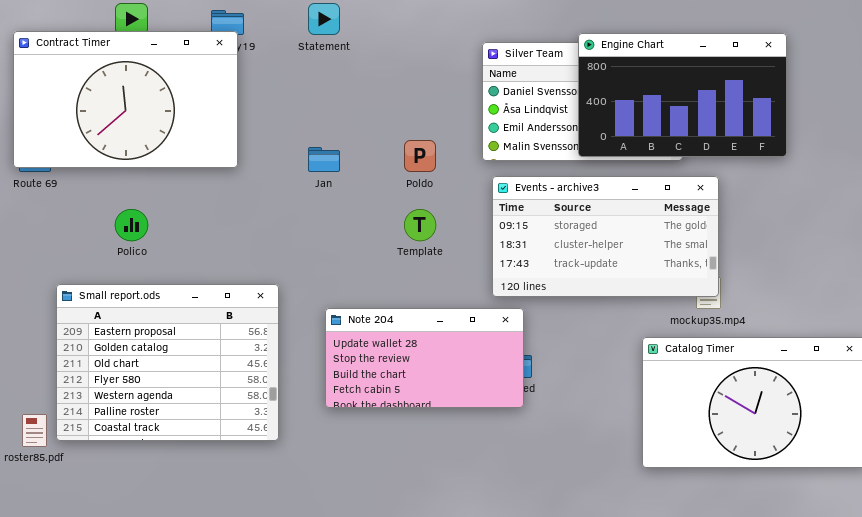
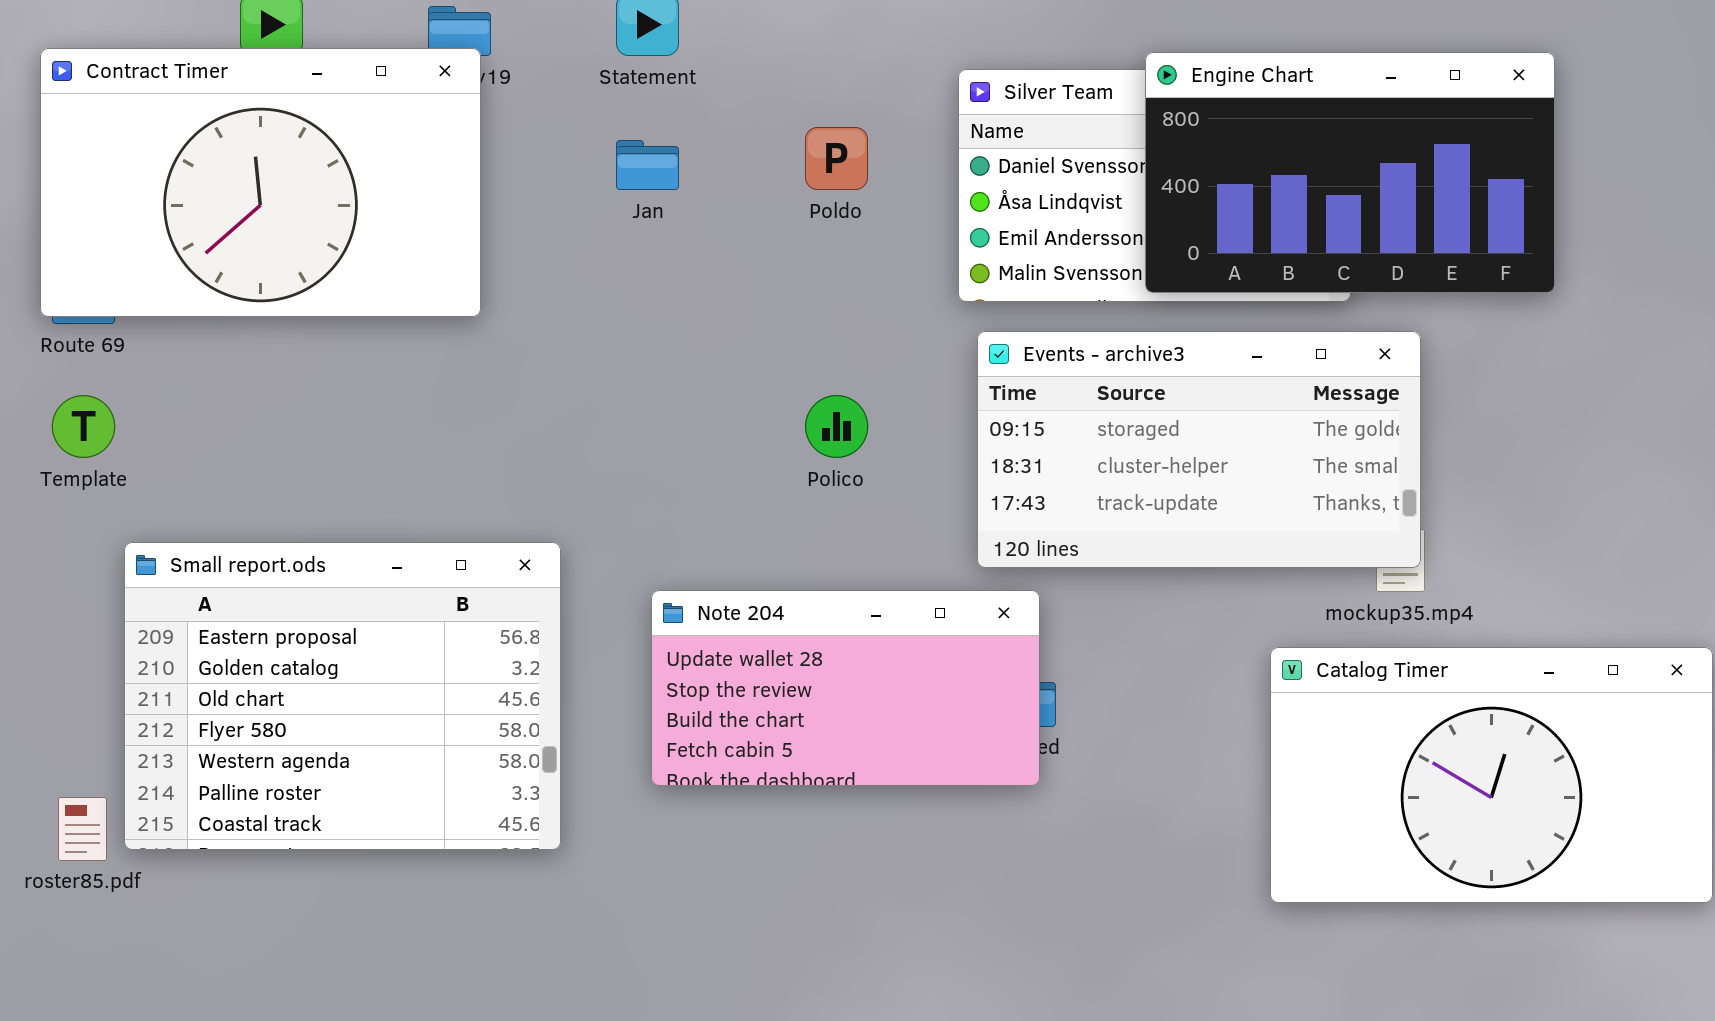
Poldo: [404,140,436,172] -> [805,127,868,190], moved
Jan: [308,147,340,172] -> [616,140,679,190], moved
Polico: [115,209,148,241] -> [805,395,868,458], moved
Template: [404,209,436,241] -> [52,395,115,458], moved

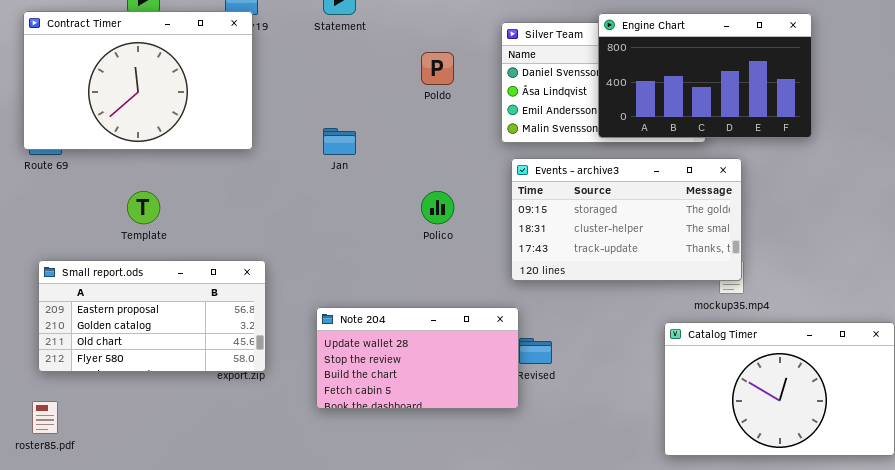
Jan: [616,140,679,190] -> [323,128,356,155], moved
Template: [52,395,115,458] -> [127,191,160,224], moved
Small report.ods: [124,542,561,850] -> [38,260,266,372], moved, resized
Note 204: [651,590,1040,786] -> [316,307,519,409], moved

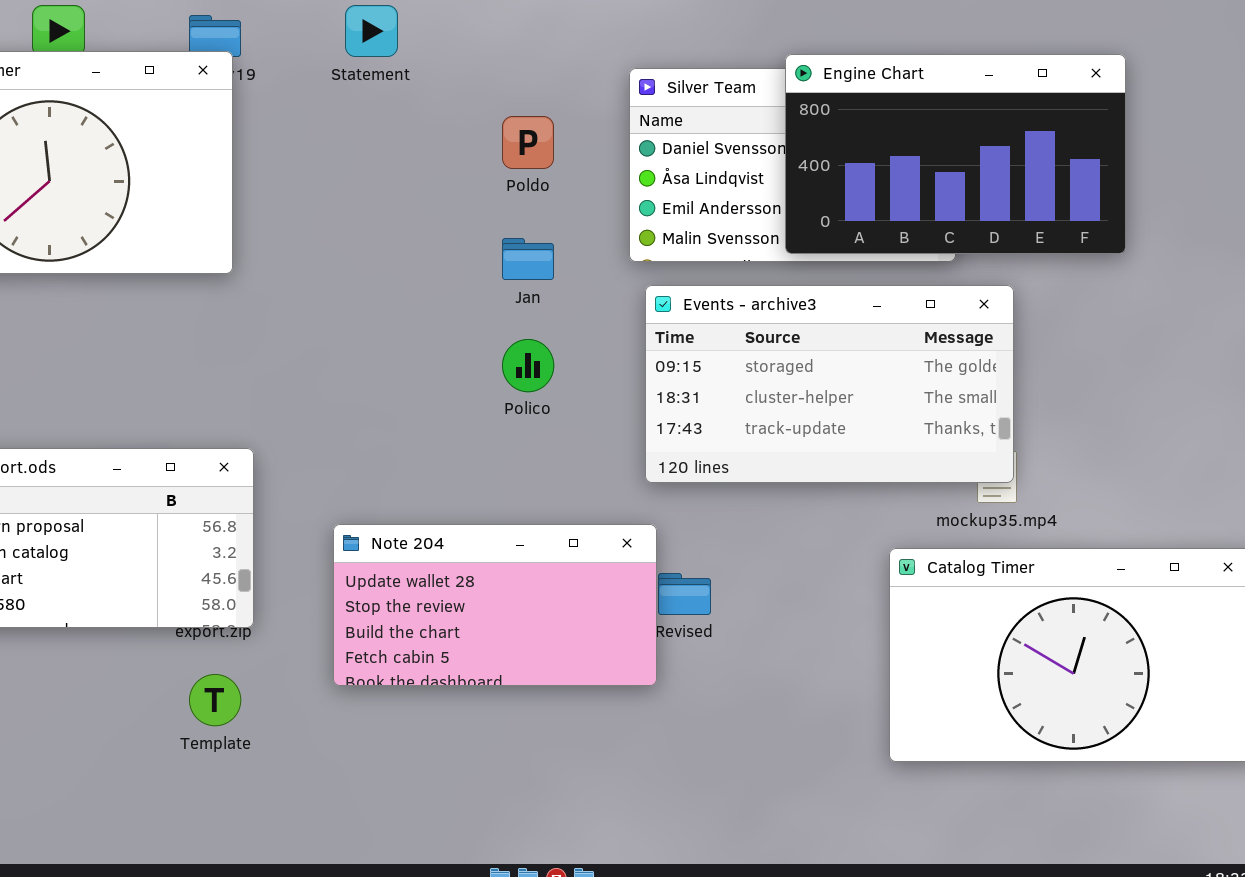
Jan: [323,128,356,155] -> [502,238,554,280], moved
Template: [127,191,160,224] -> [189,674,241,726], moved

